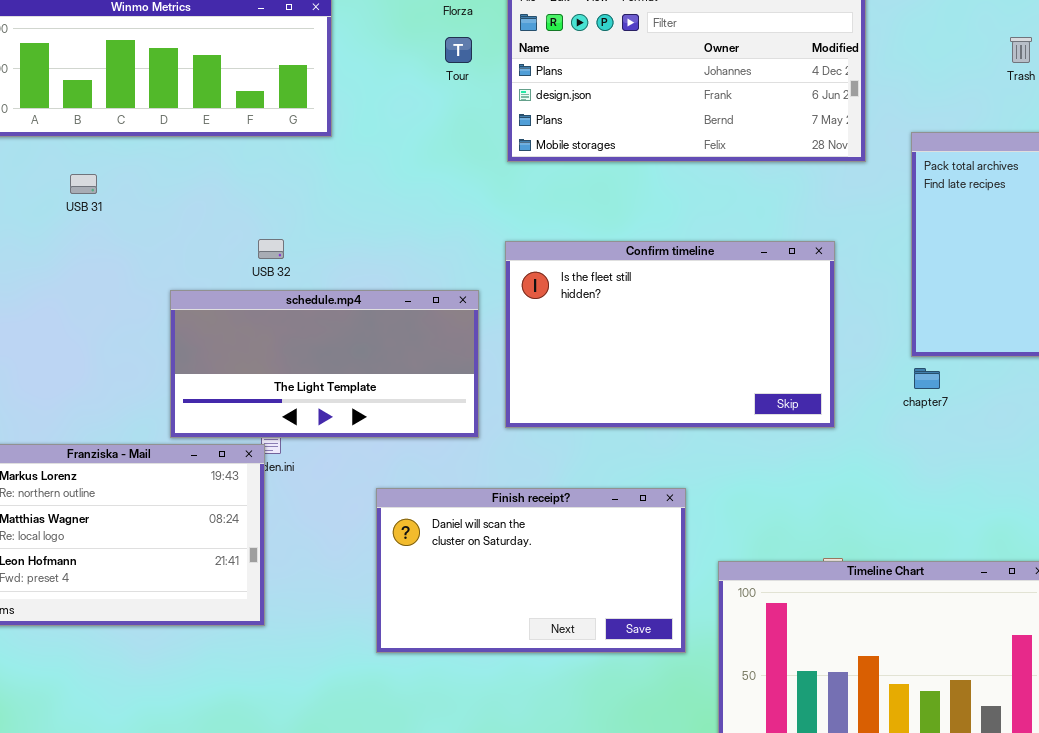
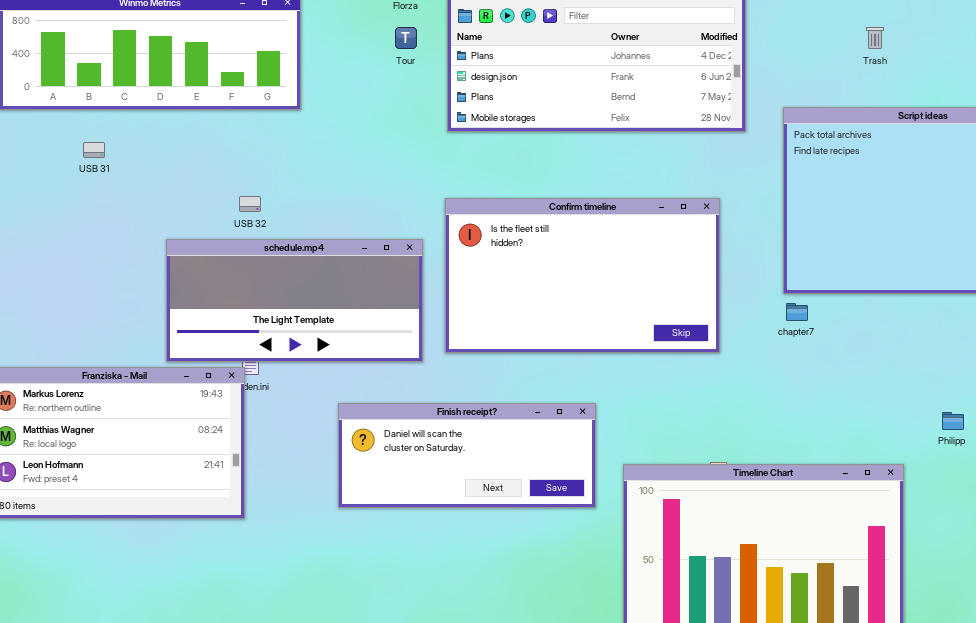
Finish receipt?: [376,488,686,653] -> [338,403,596,508], resized

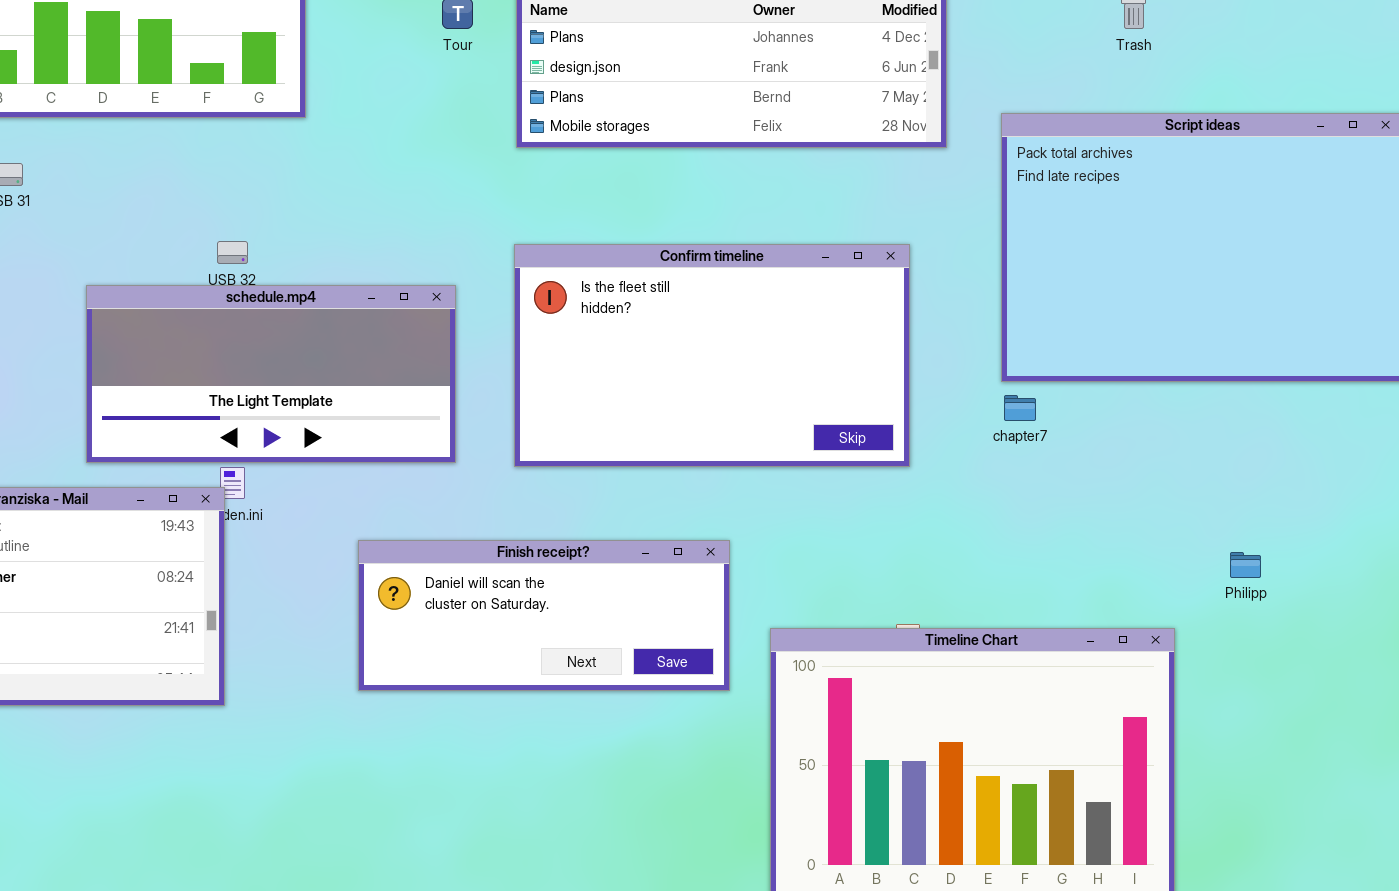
schedule.mp4: [166,239,423,362] -> [86,285,456,463], moved

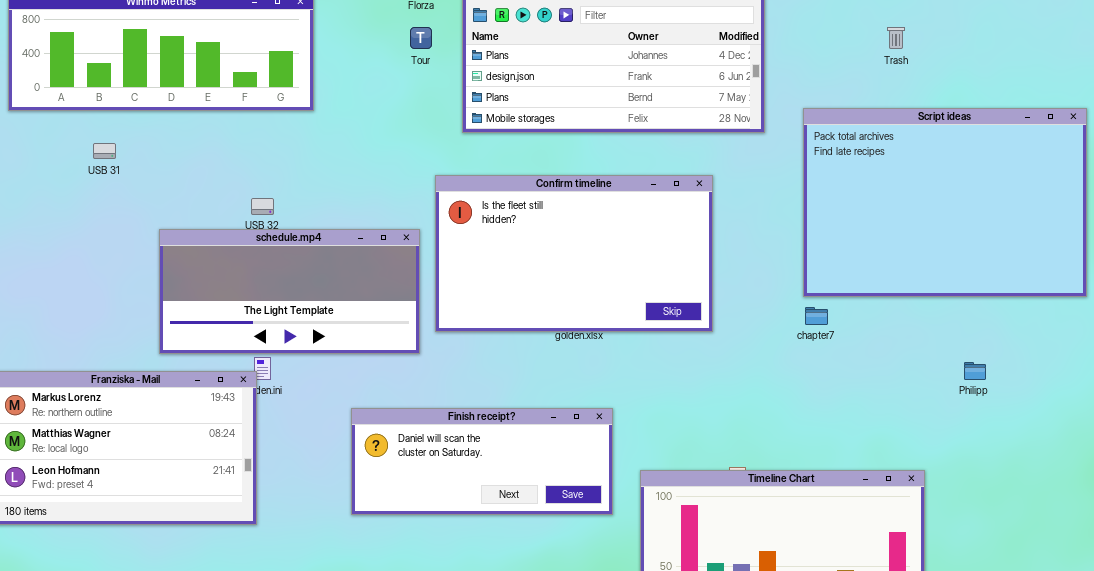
Confirm timeline: [514,244,910,467] -> [435,175,713,332], moved
Philipp: [1230,552,1261,578] -> [964,362,986,380], moved

